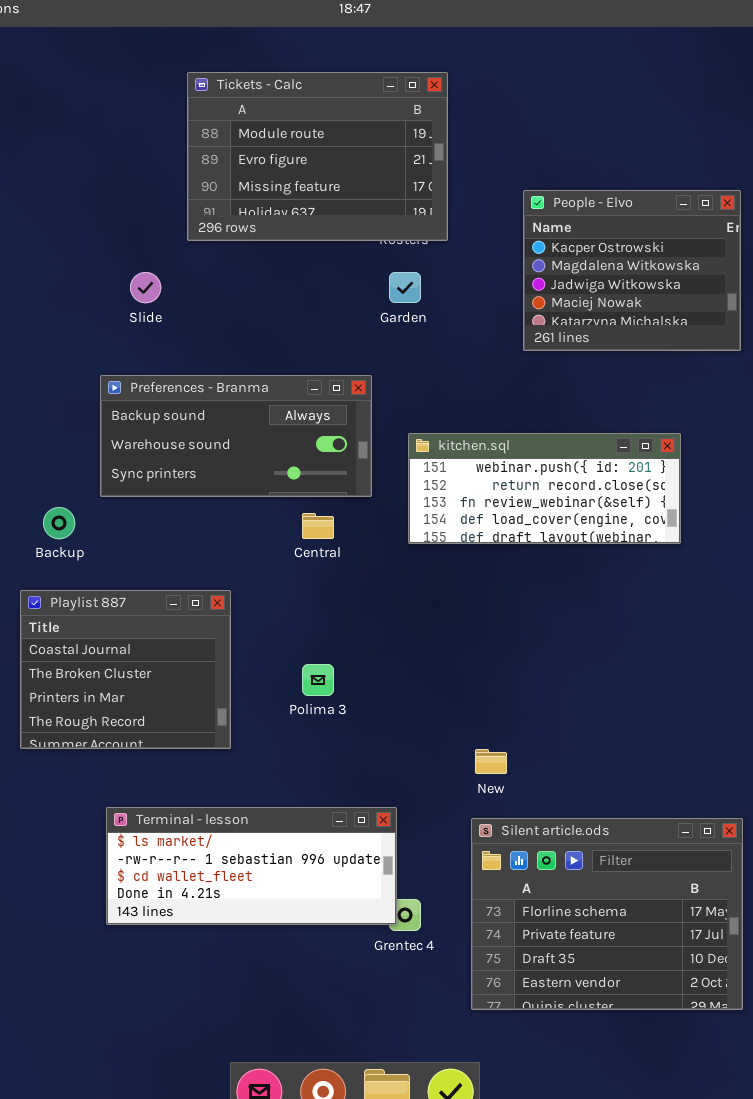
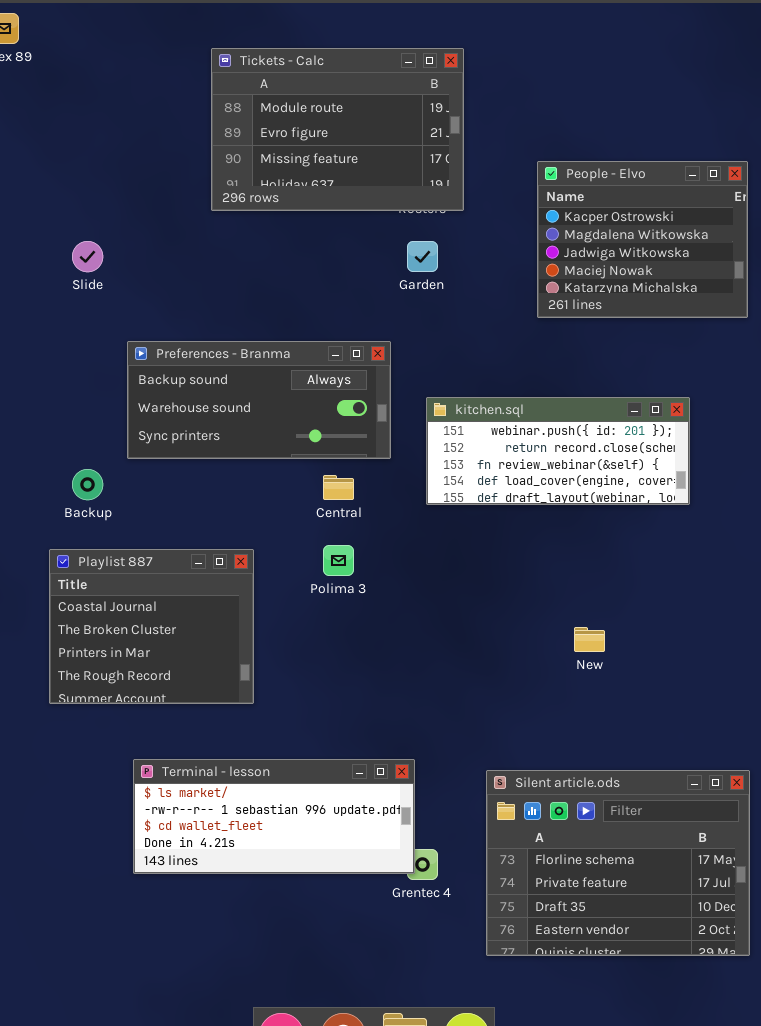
Slide: [130,272,161,303] -> [72,241,103,272], moved
Polima 3: [302,664,334,696] -> [323,545,354,576], moved
New: [475,749,507,774] -> [574,627,605,652], moved

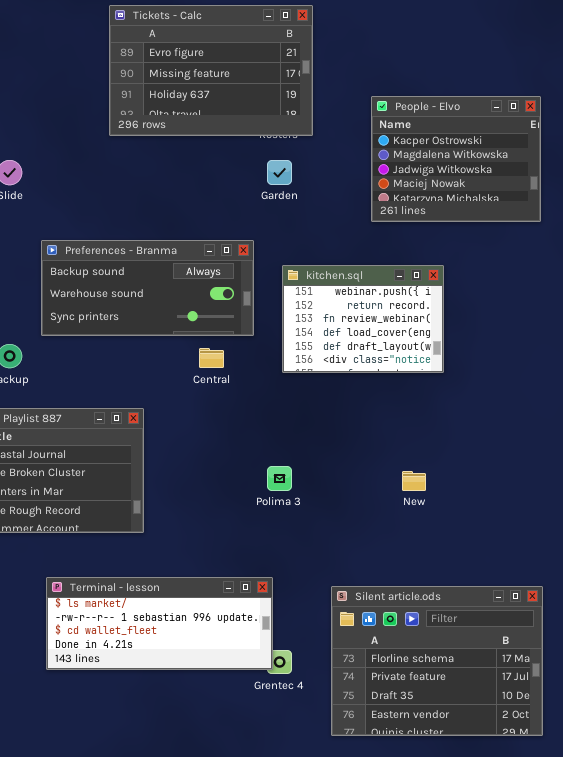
Tickets - Calc: [211,48,464,211] -> [109,5,313,136], scrolled down 1 row
kitchen.sql: [426,397,690,505] -> [282,265,444,373], resized
Polima 3: [323,545,354,576] -> [267,466,292,491], moved

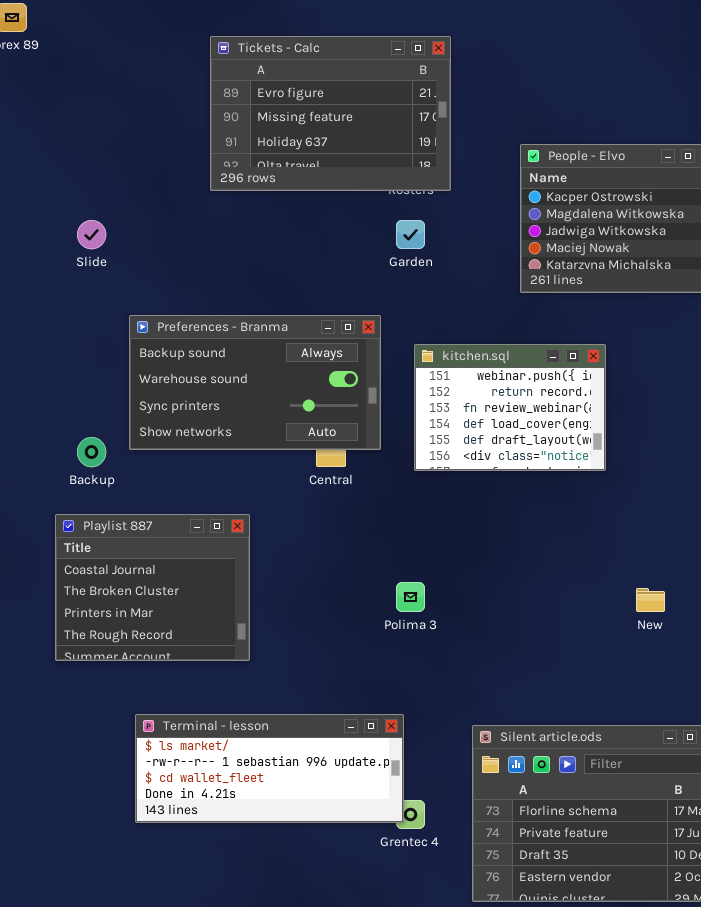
Preferences - Branma: [41,240,254,336] -> [129,315,381,450], resized
New: [402,471,426,491] -> [636,588,665,612], moved

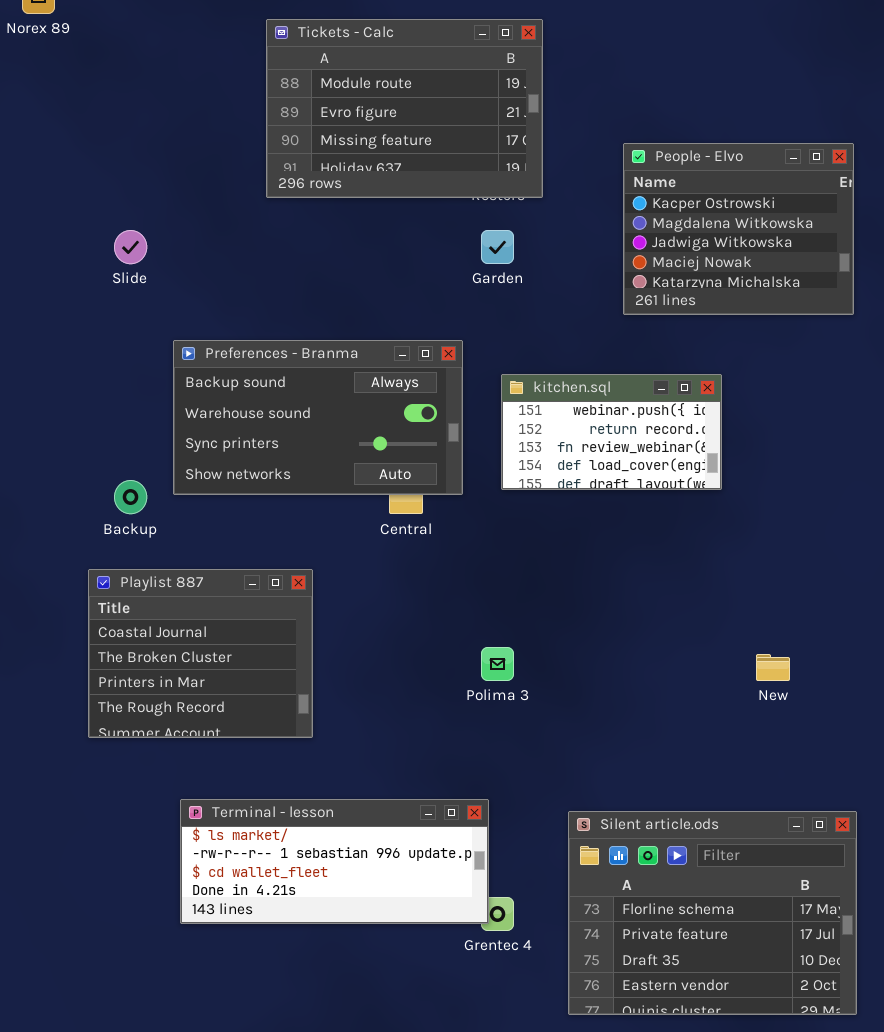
Tickets - Calc: [210,36,451,191] -> [266,19,543,198], scrolled up 1 row
kitchen.sql: [414,344,606,471] -> [501,374,722,490], resized

